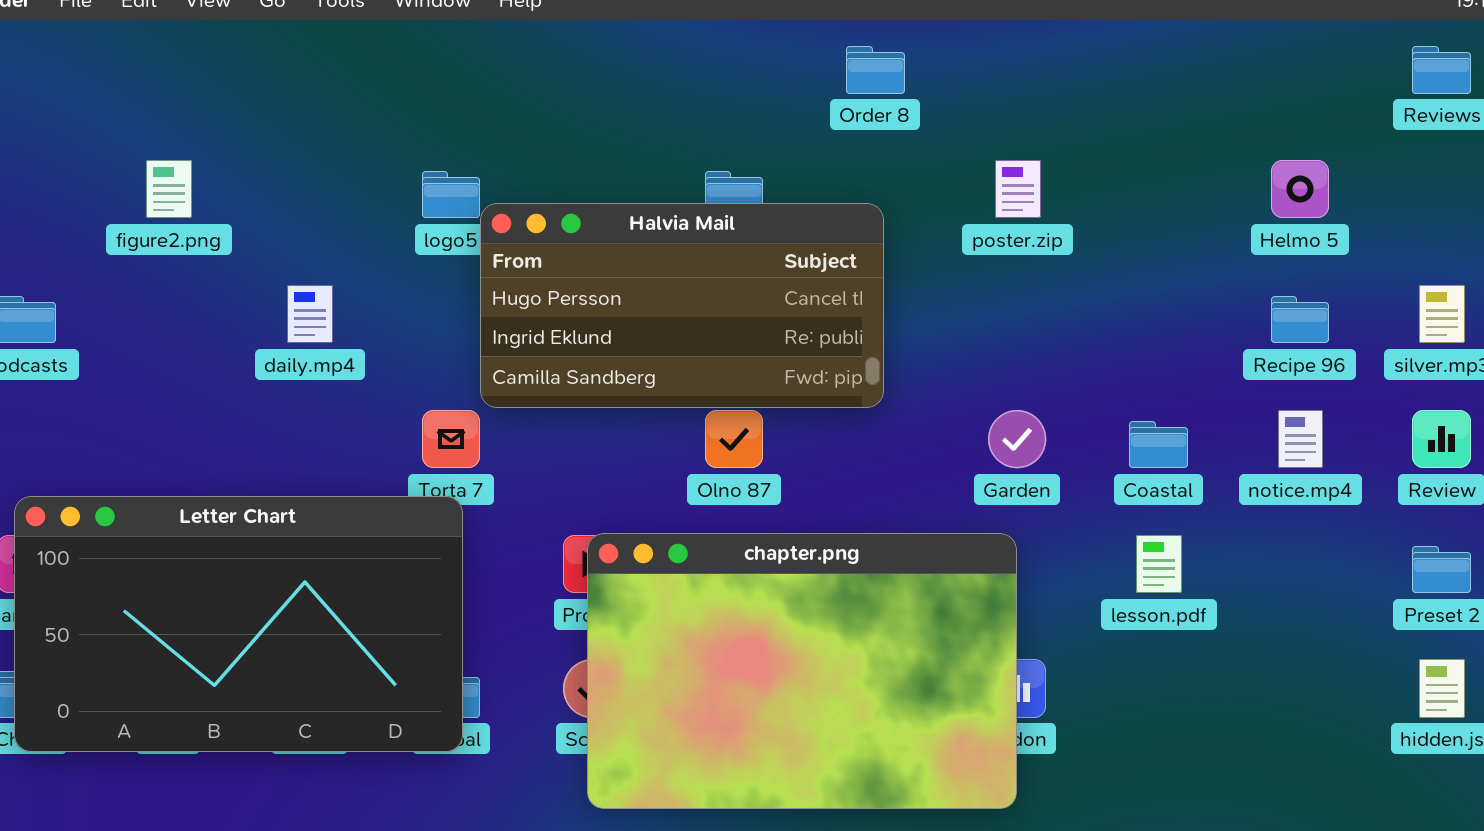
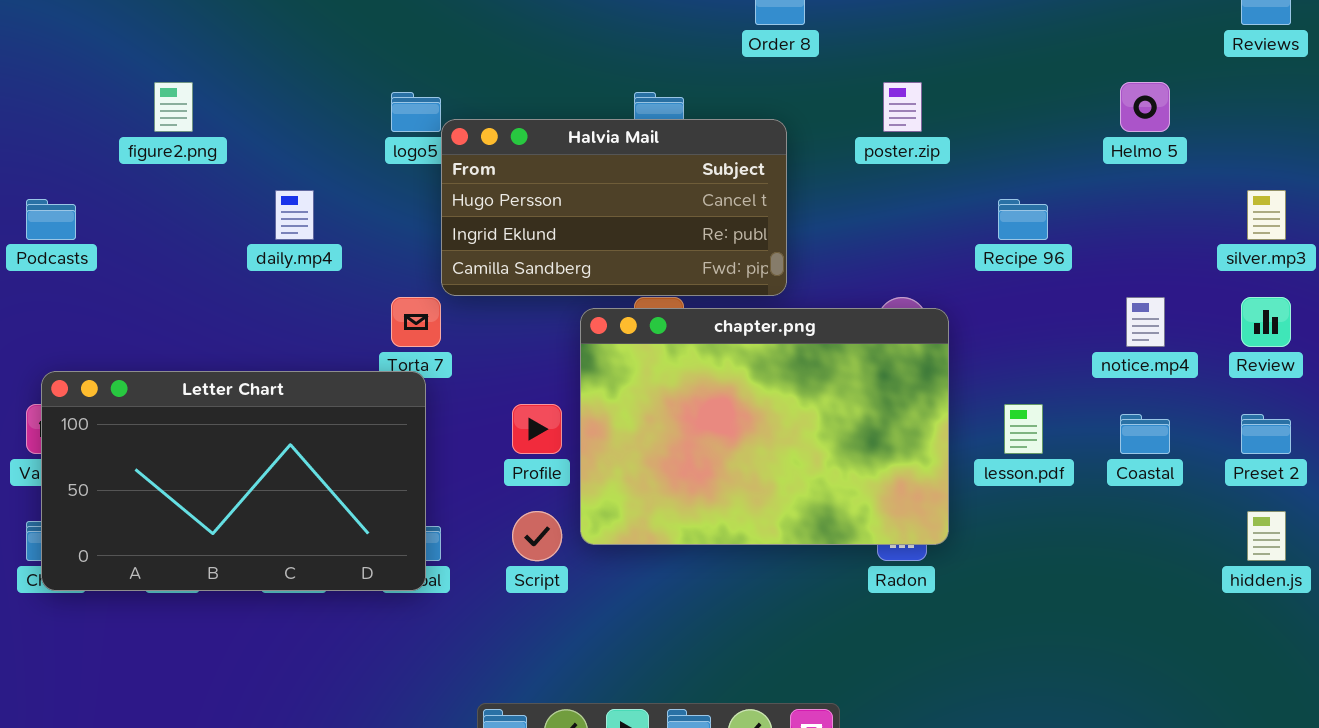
Recipe 96: [1271,296,1329,343] -> [998,199,1048,240], moved
Coastal: [1129,421,1188,468] -> [1120,414,1170,454], moved
chapter.png: [587,533,1017,809] -> [580,308,949,545], moved

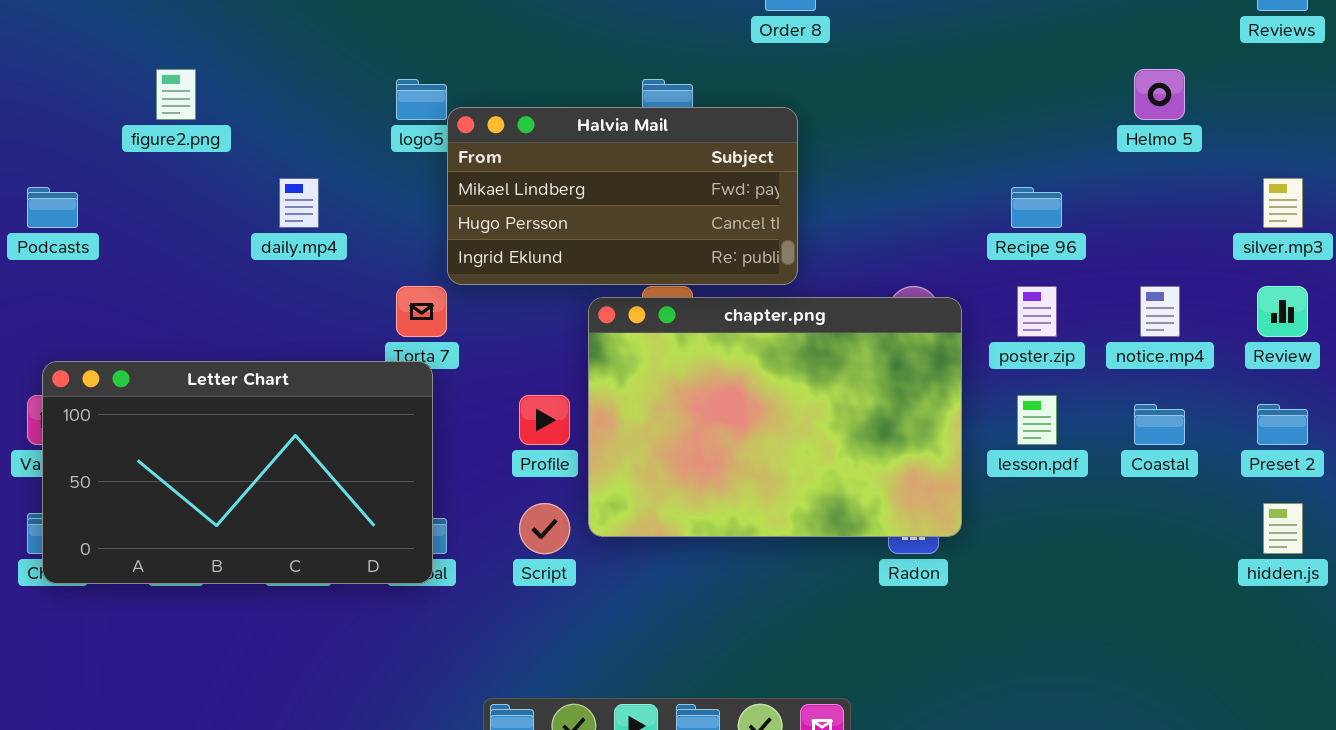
poster.zip: [883,82,922,132] -> [1017,286,1057,337], moved
Halvia Mail: [441,119,787,296] -> [447,107,798,285], scrolled up 1 row

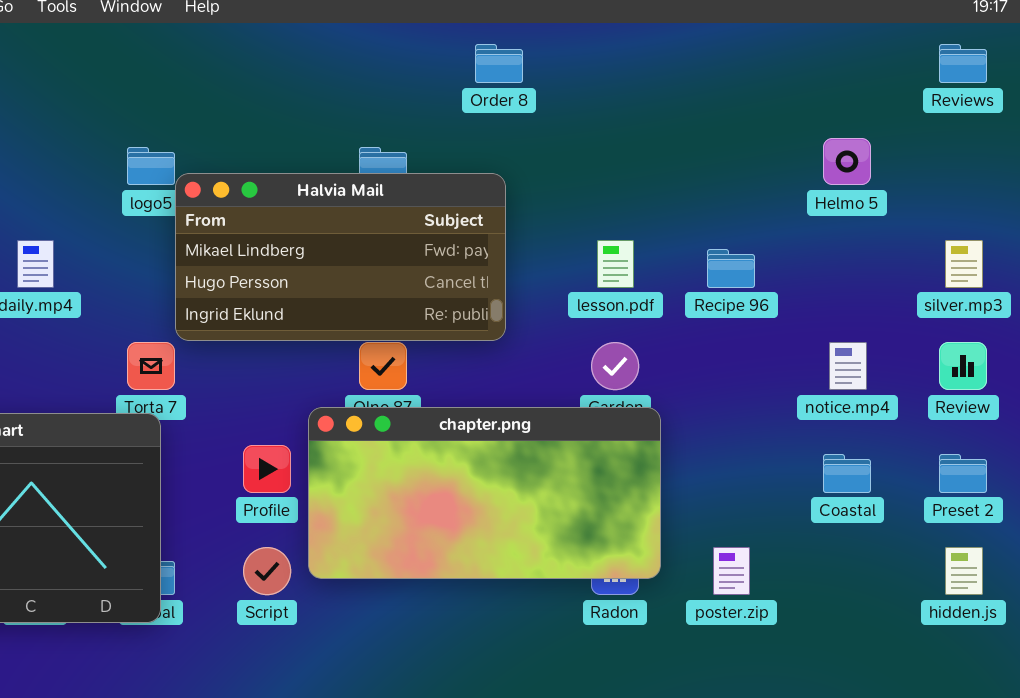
poster.zip: [1017,286,1057,337] -> [713,547,750,595], moved
chapter.png: [588,297,962,537] -> [308,407,661,579], resized
lesson.pdf: [1017,395,1057,445] -> [597,240,634,288], moved

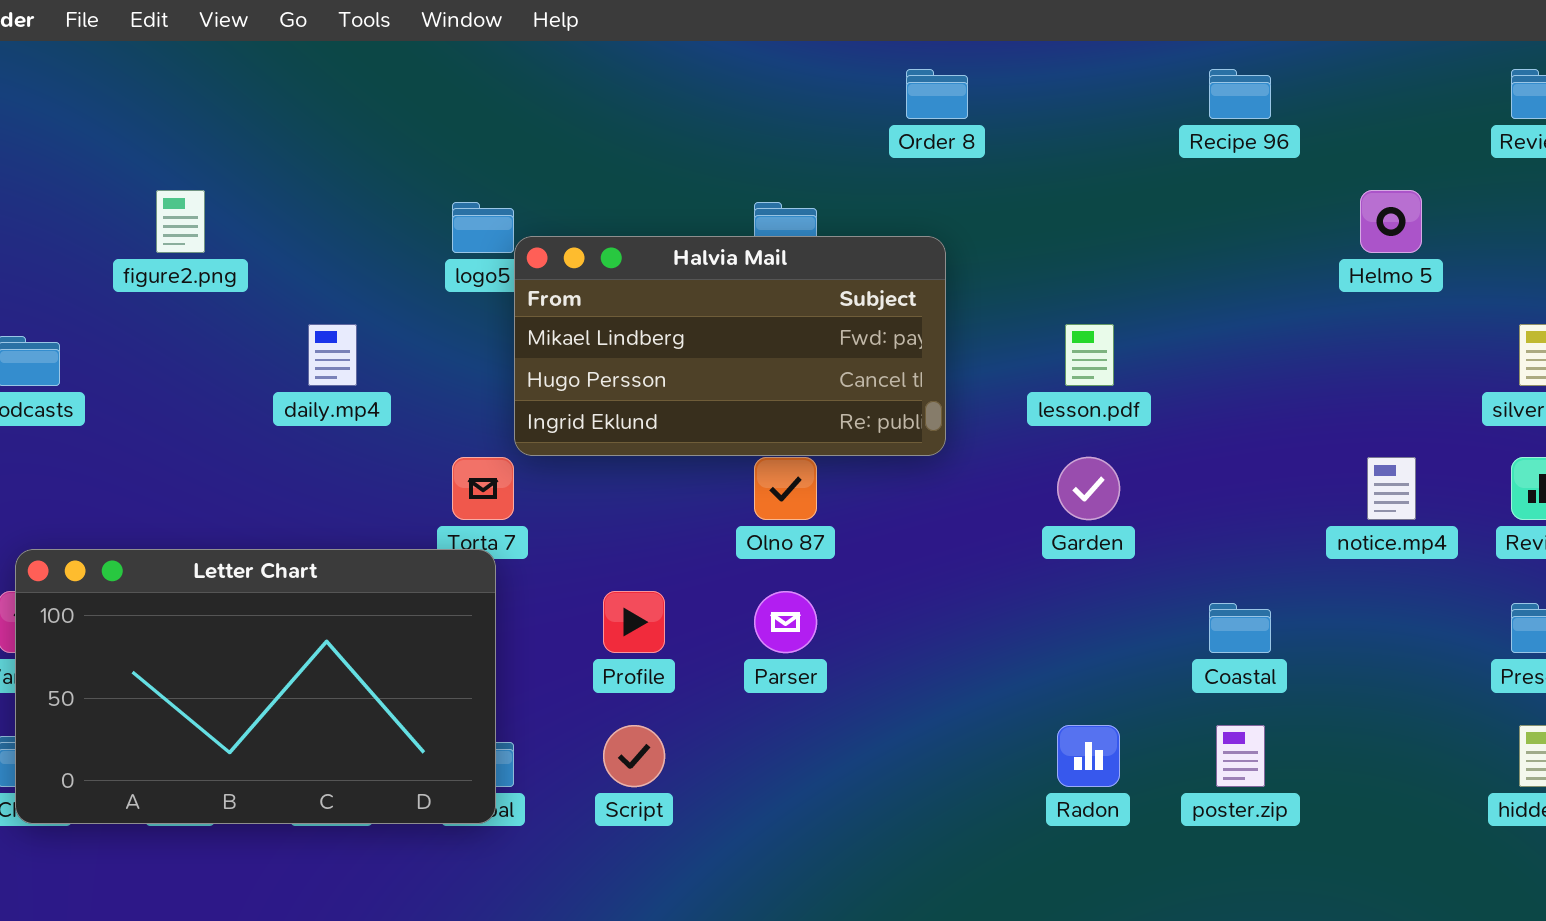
Recipe 96: [707,249,755,288] -> [1209,69,1271,119], moved
chapter.png: [308,407,661,579] -> none, closed
Coastal: [823,454,871,493] -> [1209,603,1271,653], moved

